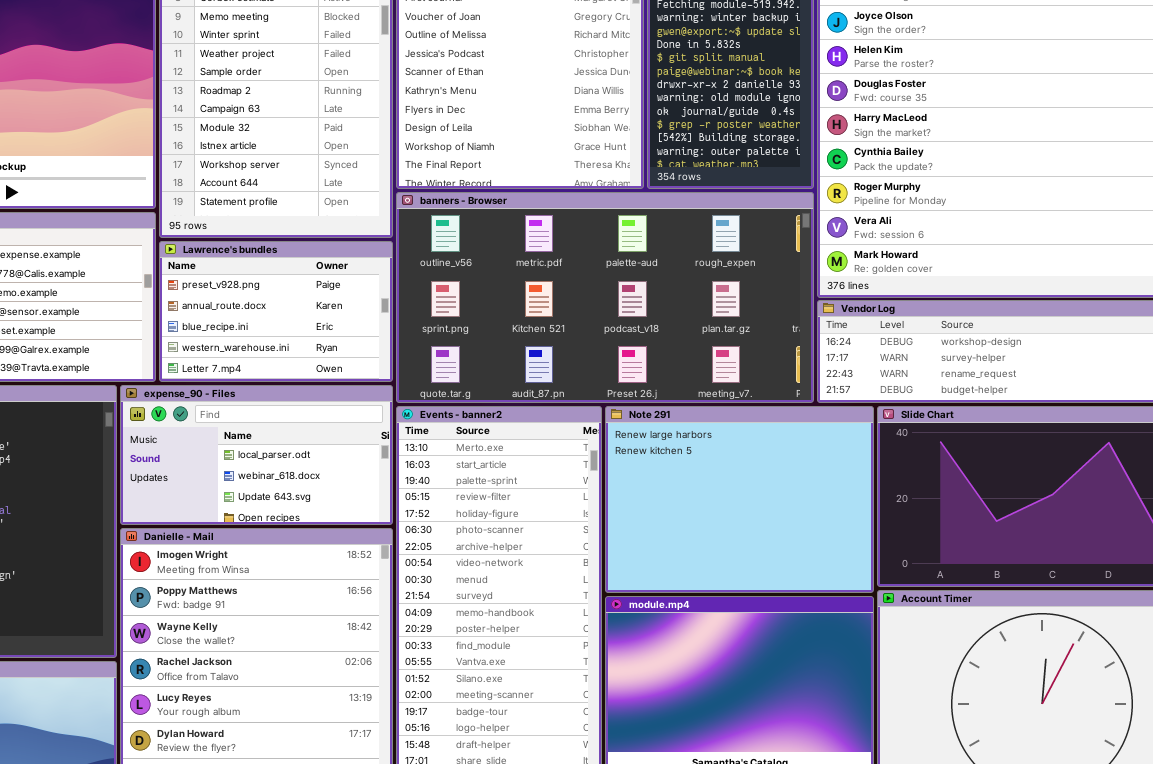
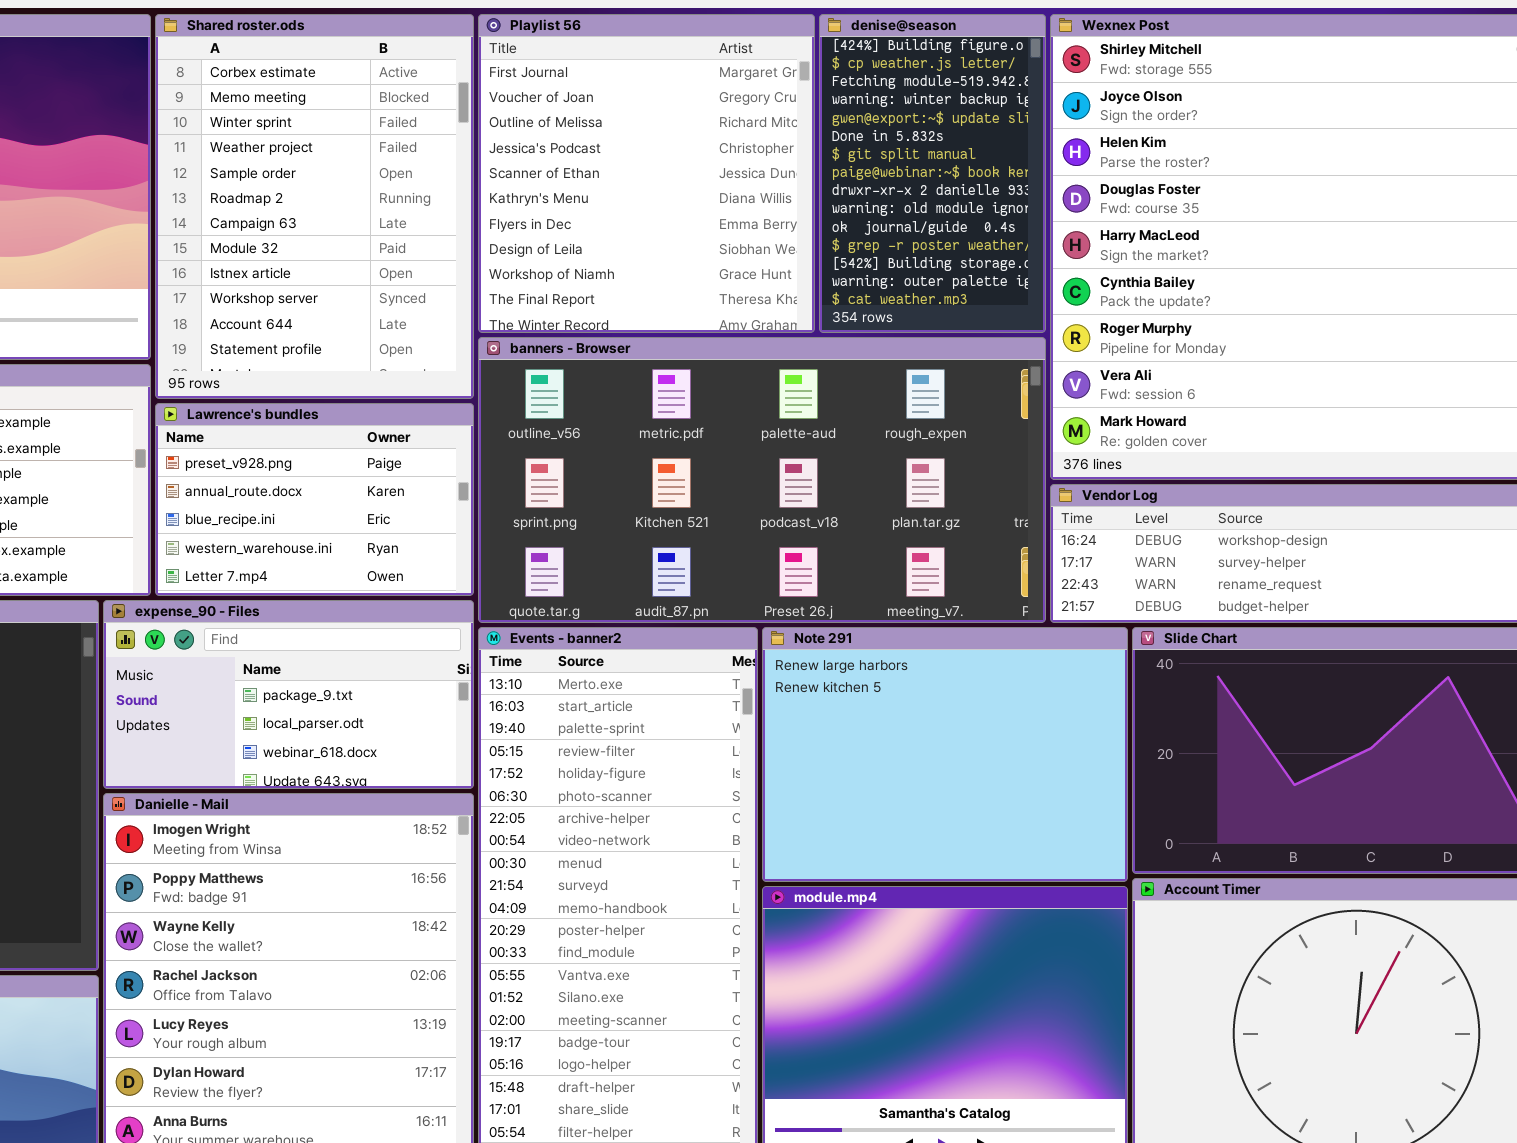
expense_90 - Files: [120,385,393,525] -> [103,600,474,789], scrolled up 1 row

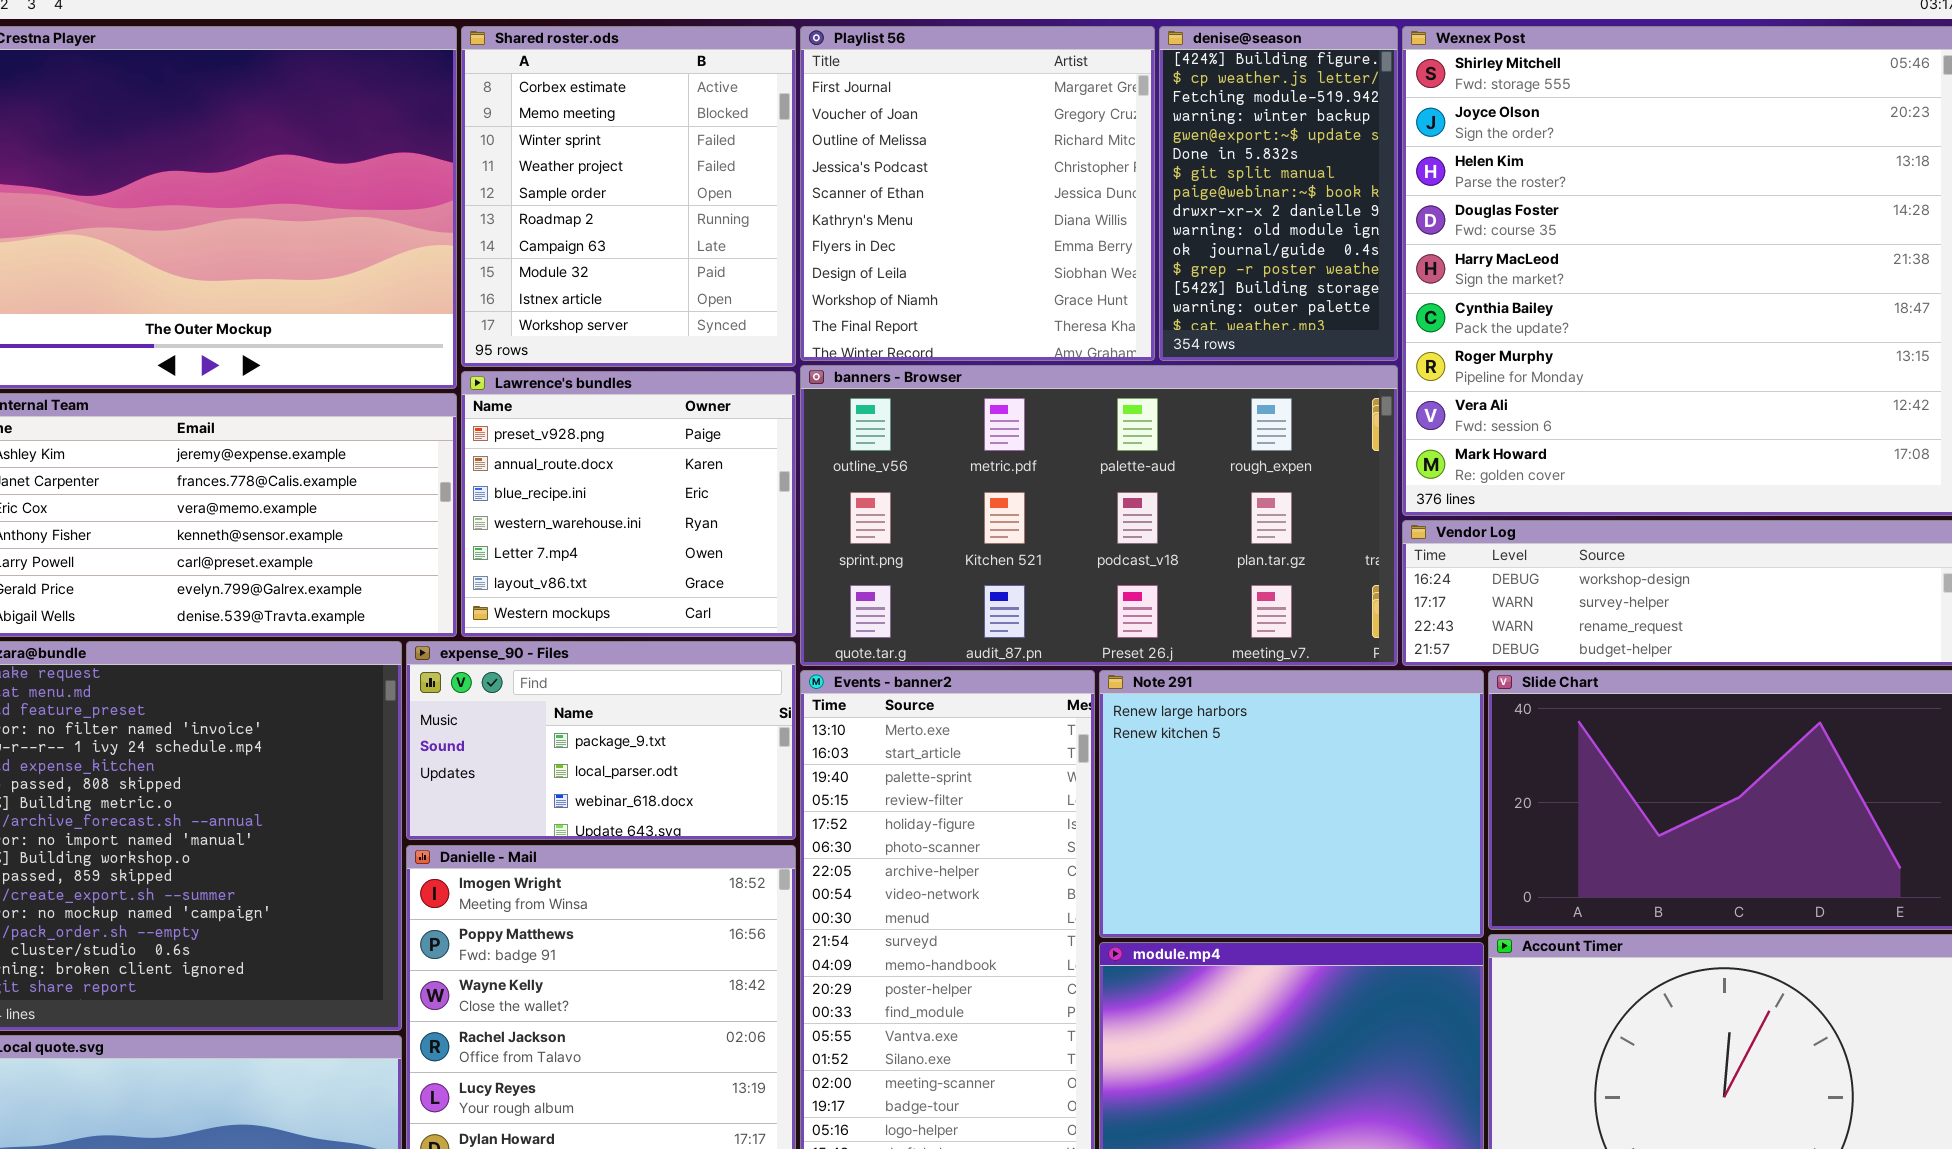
Shared roster.ods: [155,14,474,399] -> [461,26,796,367], resized
Lawrence's bundles: [155,403,474,596] -> [461,371,796,637], resized

